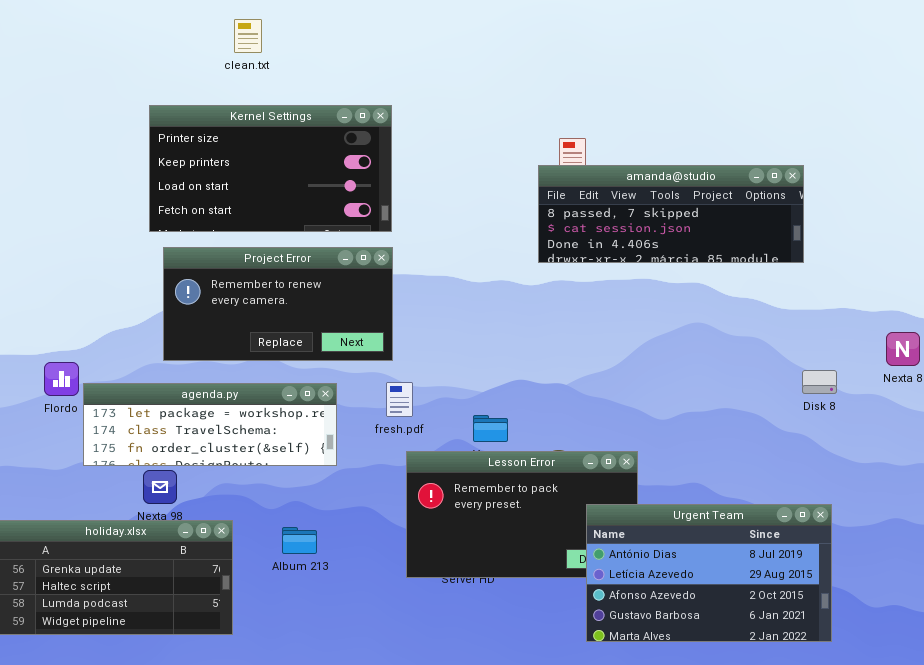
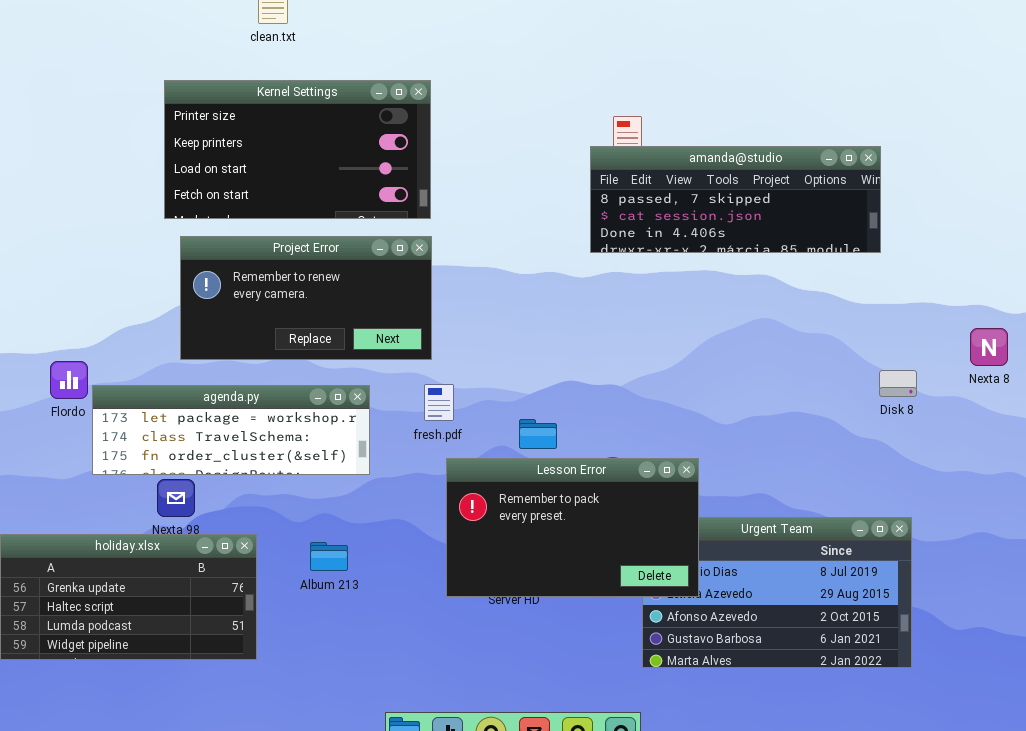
Lesson Error: [406,451,638,578] -> [446,458,699,597], raised

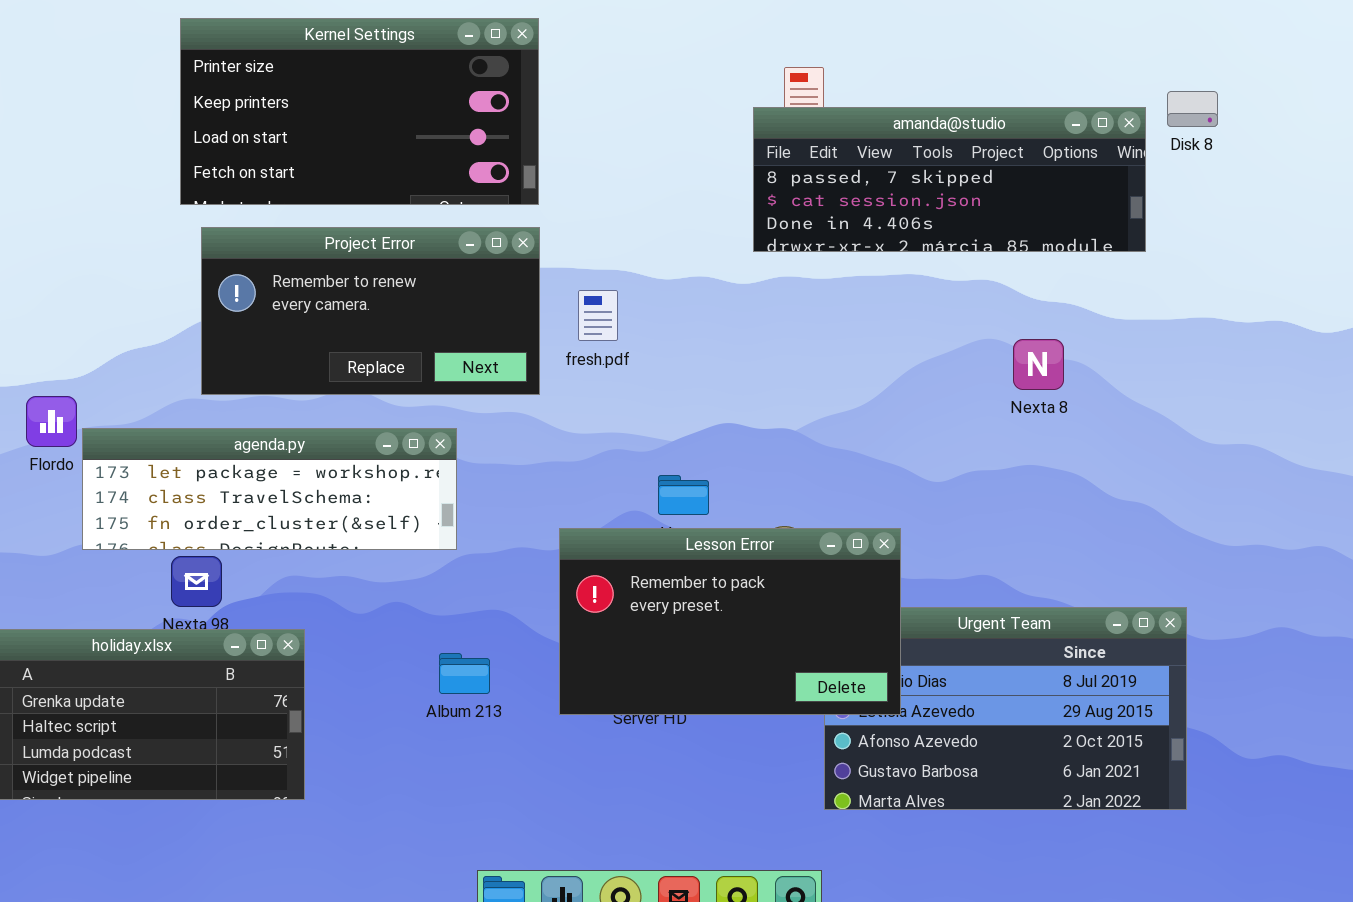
Nexta 8: [970,328,1008,366] -> [1013,339,1064,390], moved
Disk 8: [879,370,917,397] -> [1167,91,1218,127], moved
fresh.pdf: [424,384,454,421] -> [578,290,618,341], moved
Album 213: [310,542,348,571] -> [439,653,490,694], moved

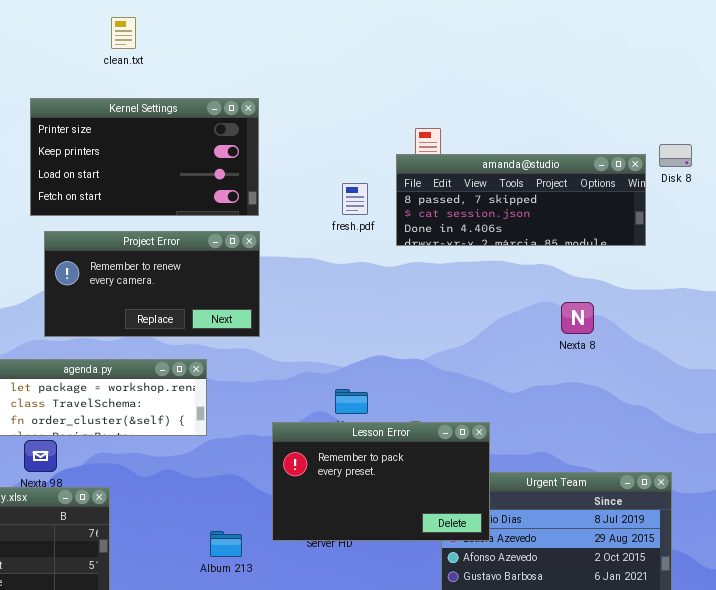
fresh.pdf: [578,290,618,341] -> [342,183,368,215], moved
Album 213: [439,653,490,694] -> [210,531,242,557], moved

